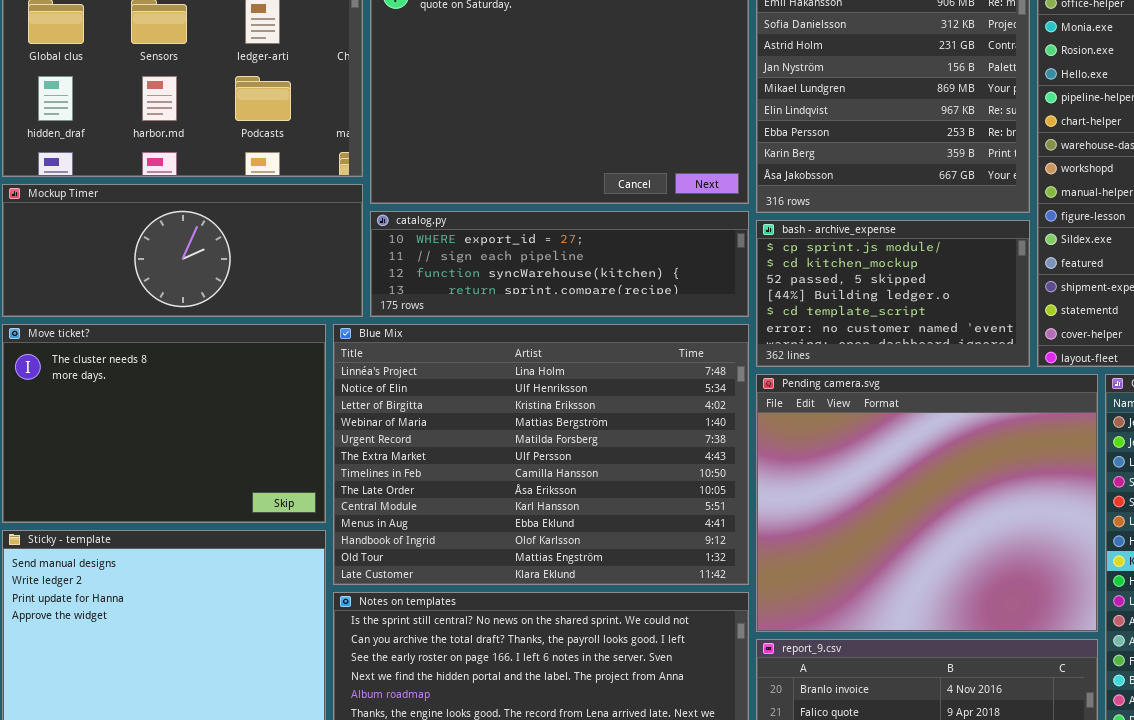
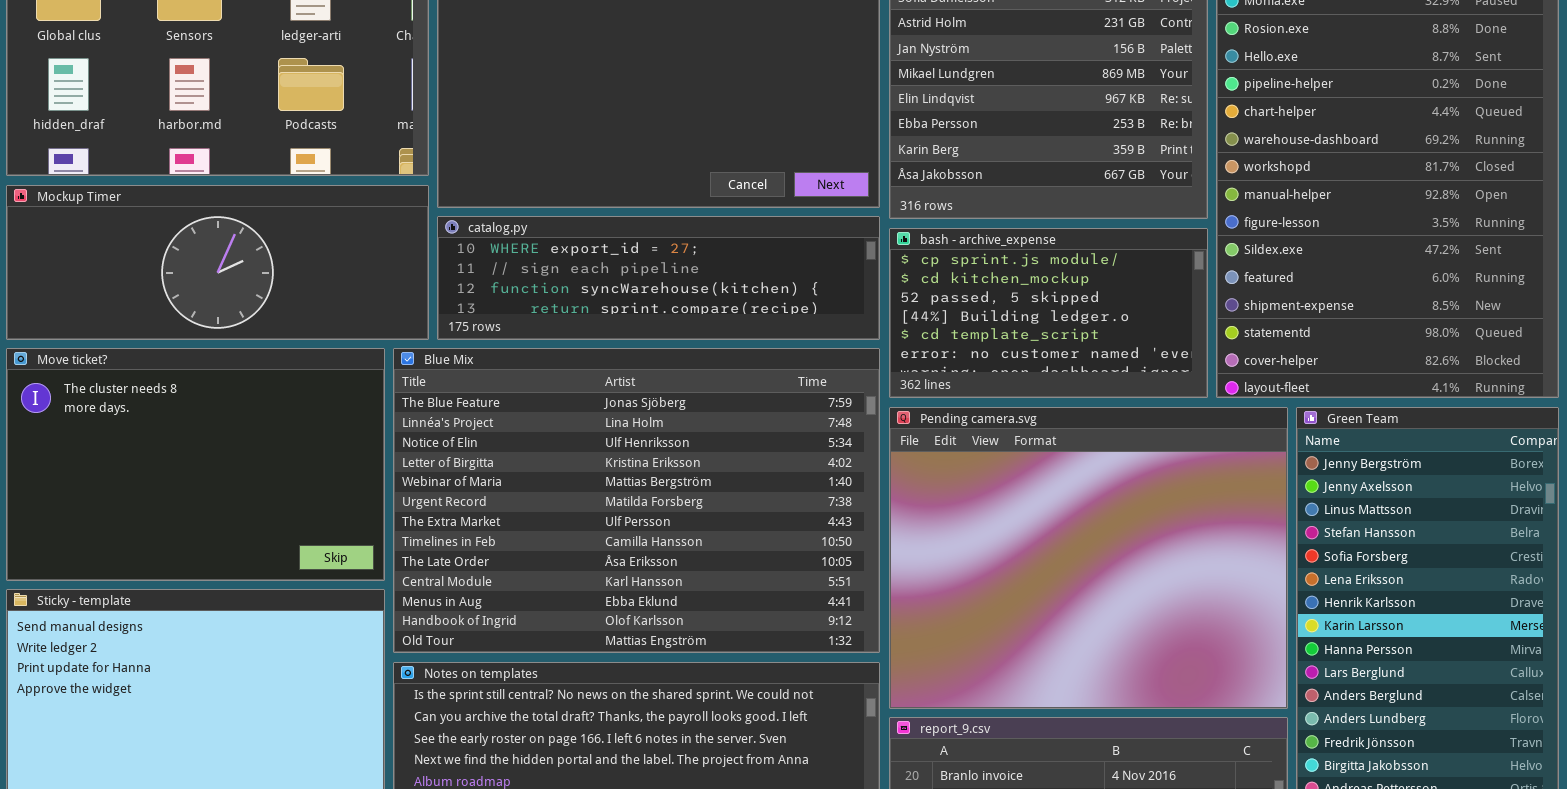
Blue Mix: [333,324,749,585] -> [393,348,880,653], scrolled up 1 row

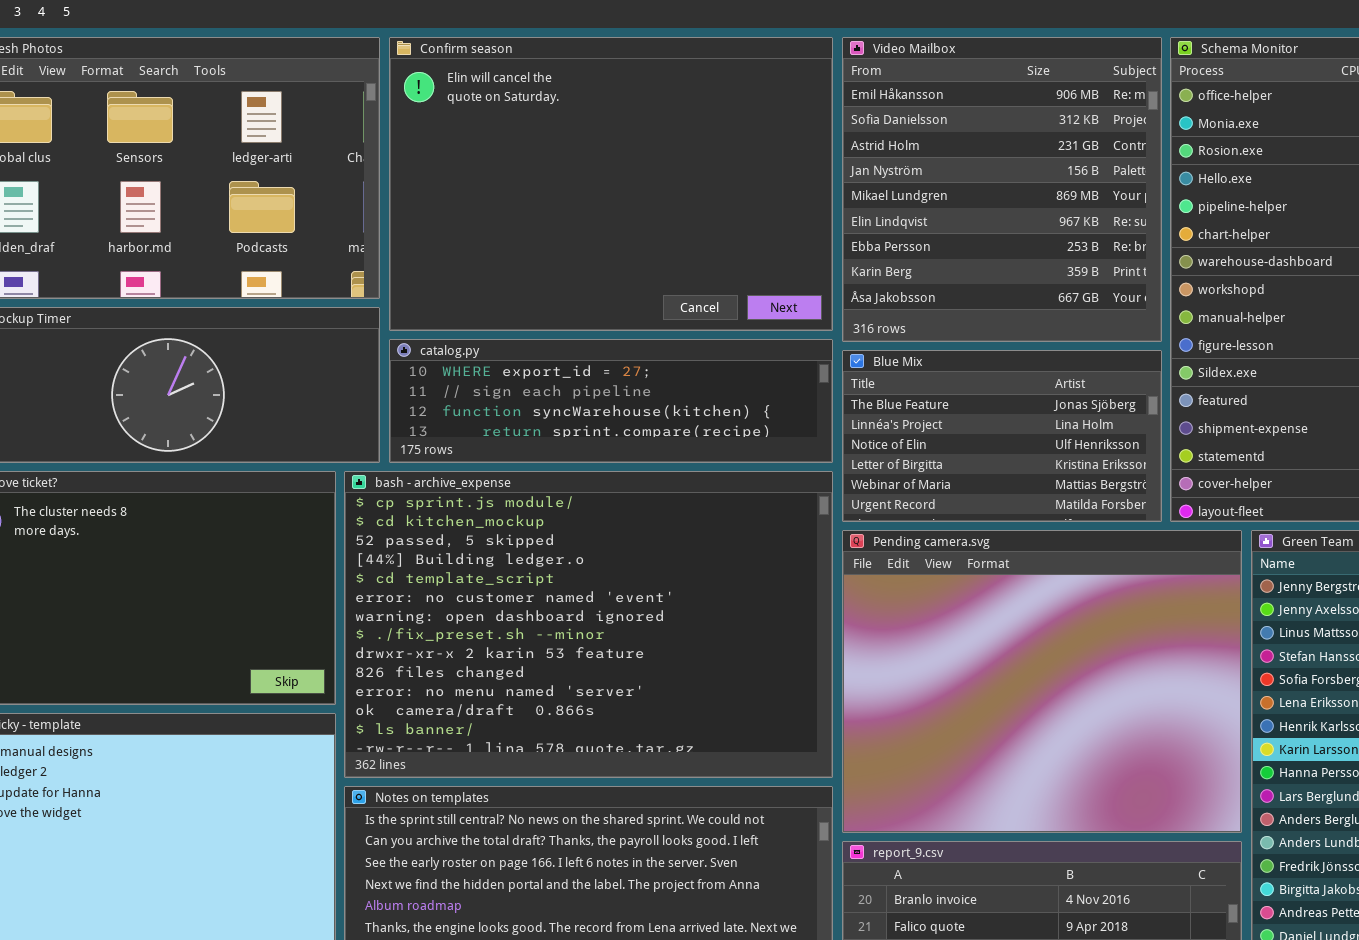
bash - archive_expense: [889,228,1208,398] -> [344,471,833,778], moved, resized
Blue Mix: [393,348,880,653] -> [842,350,1162,522], moved, resized

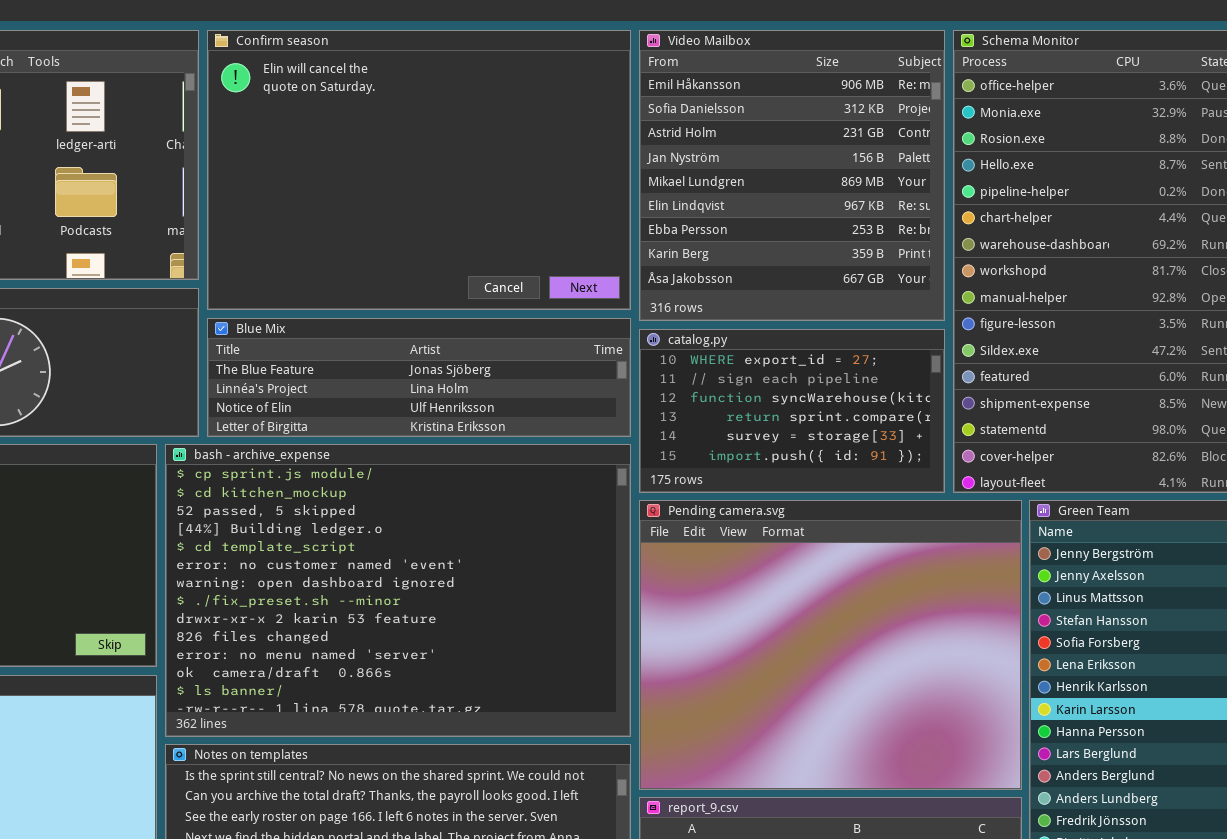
catalog.py: [389,339,833,463] -> [639,329,945,493], moved, resized
Blue Mix: [842,350,1162,522] -> [207,318,631,437], moved, resized

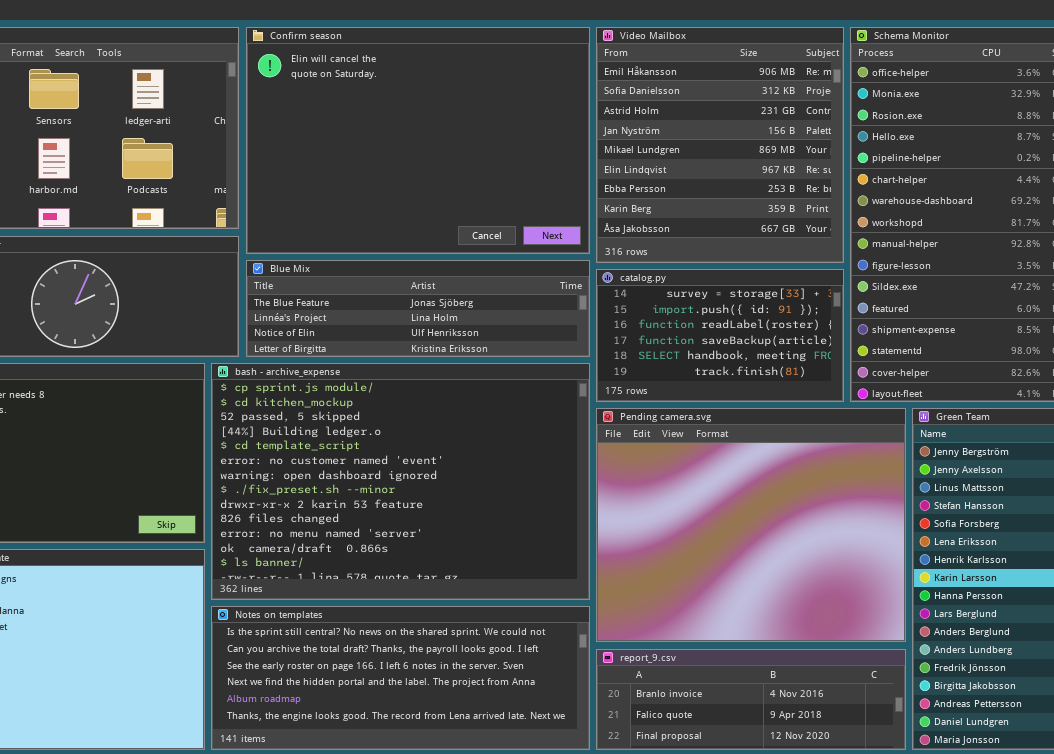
catalog.py: [639,329,945,493] -> [596,269,844,402], scrolled down 4 rows

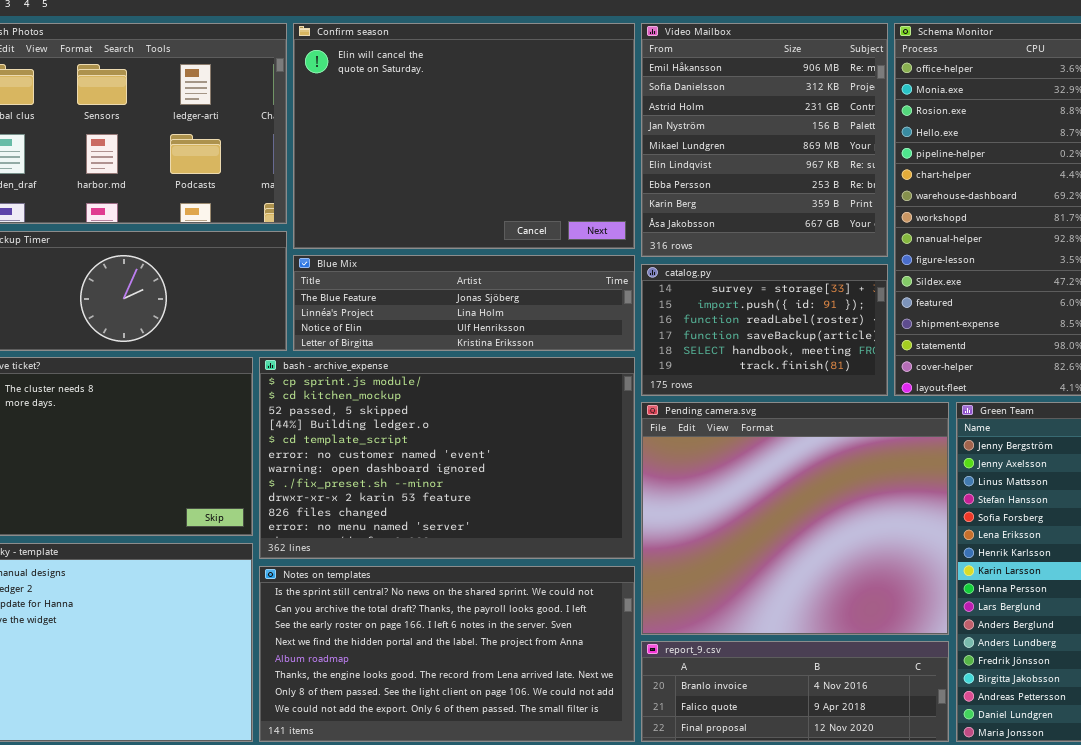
bash - archive_expense: [211,363,590,600] -> [259,357,635,559], resized
Notes on templates: [211,606,590,750] -> [259,566,635,742], resized

